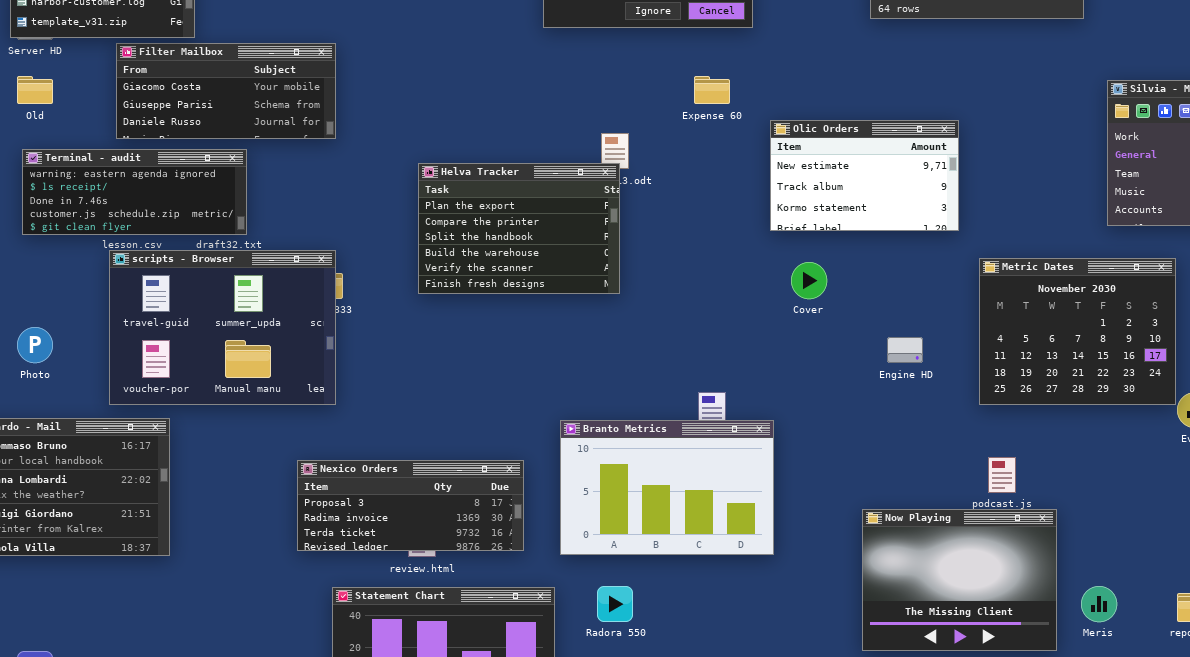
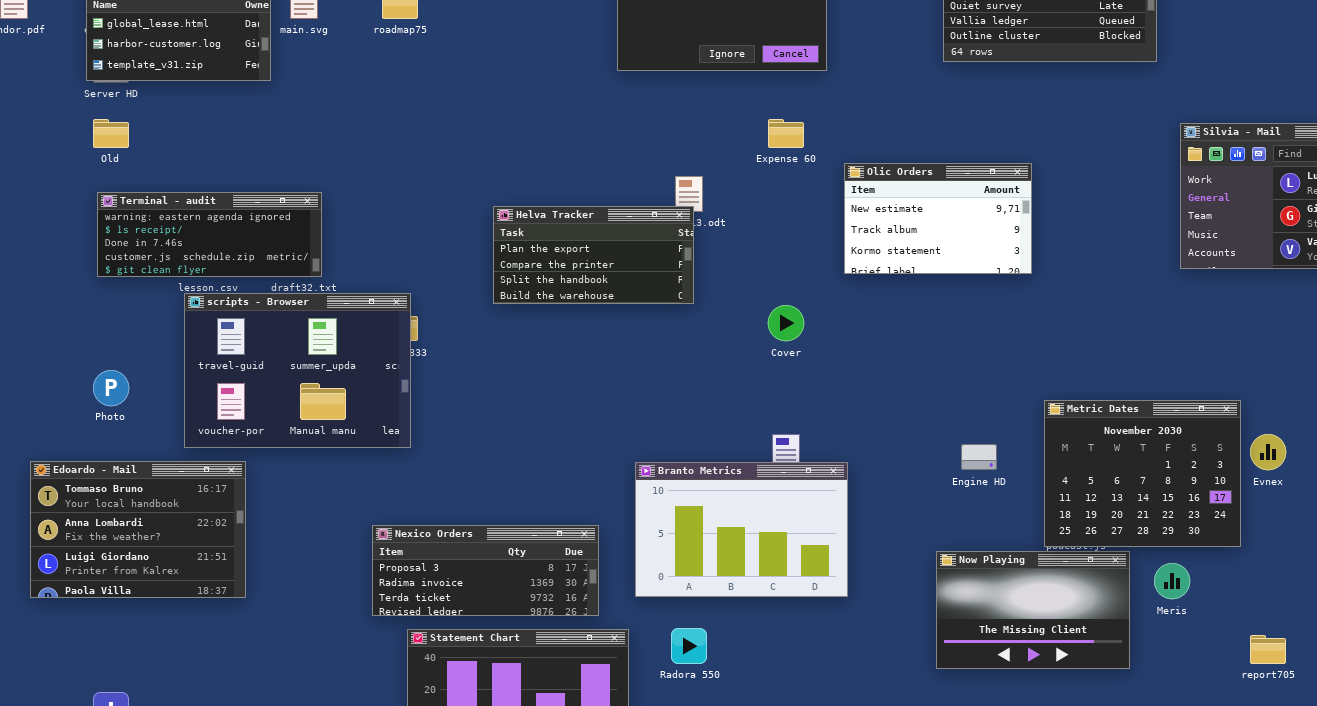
Filter Mailbox: [116,43,336,139] -> none, closed
Helva Tracker: [418,163,620,294] -> [493,206,694,304], resized
Metric Dates: [979,258,1176,405] -> [1044,400,1241,547], moved
Cover: [791,262,827,299] -> [768,305,804,341], moved
Engine HD: [887,337,923,363] -> [961,444,997,470], moved
Nexico Orders: [297,460,524,551] -> [372,525,599,616], moved
Now Playing: [862,509,1057,651] -> [936,551,1130,669], resized
Meris: [1081,586,1117,622] -> [1154,563,1190,599], moved

